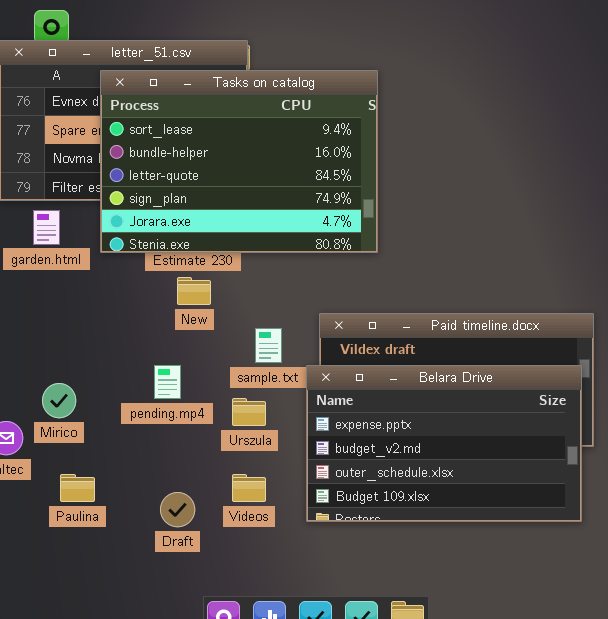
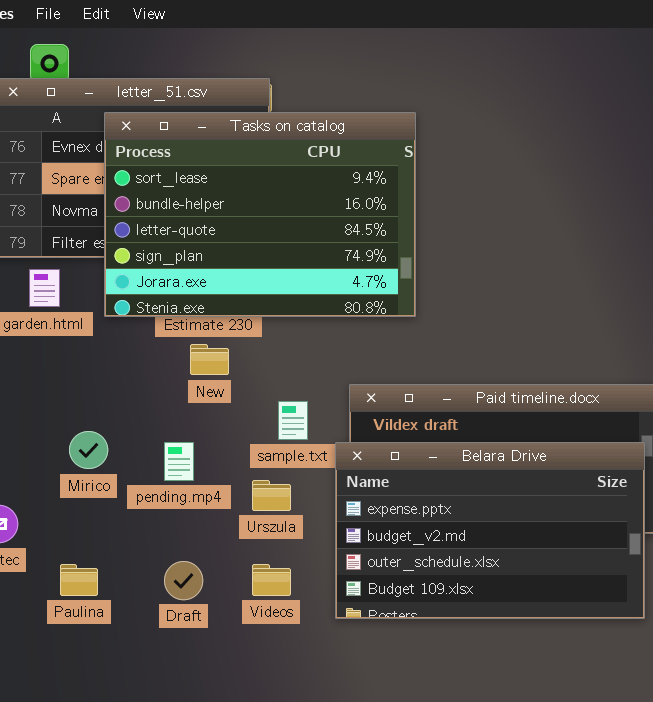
Mirico: [42,383,76,418] -> [69,431,108,469], moved
Draft: [160,492,195,527] -> [164,561,203,600], moved

